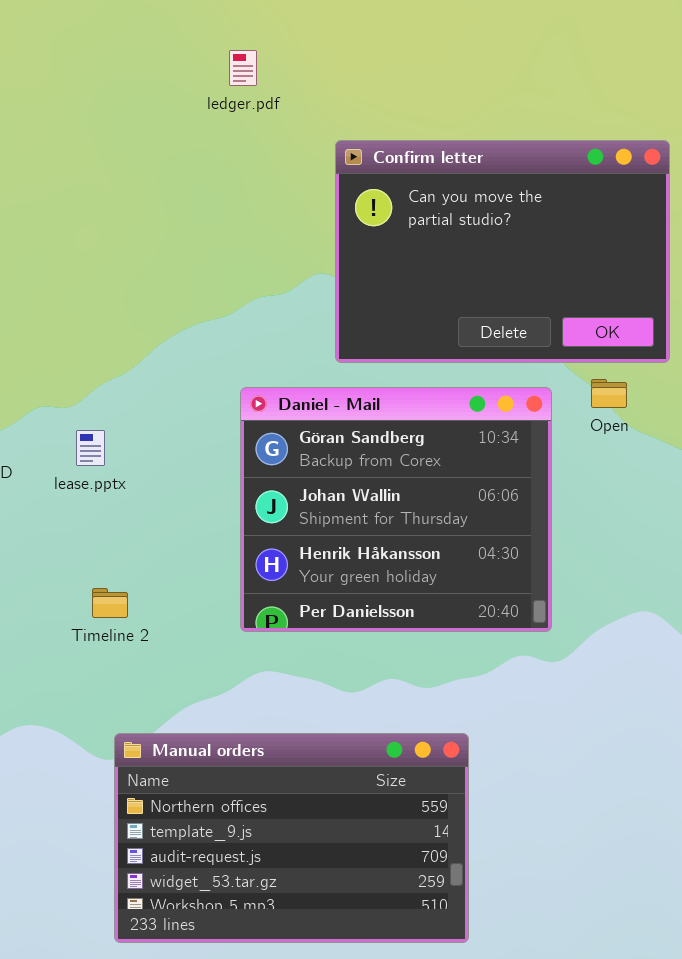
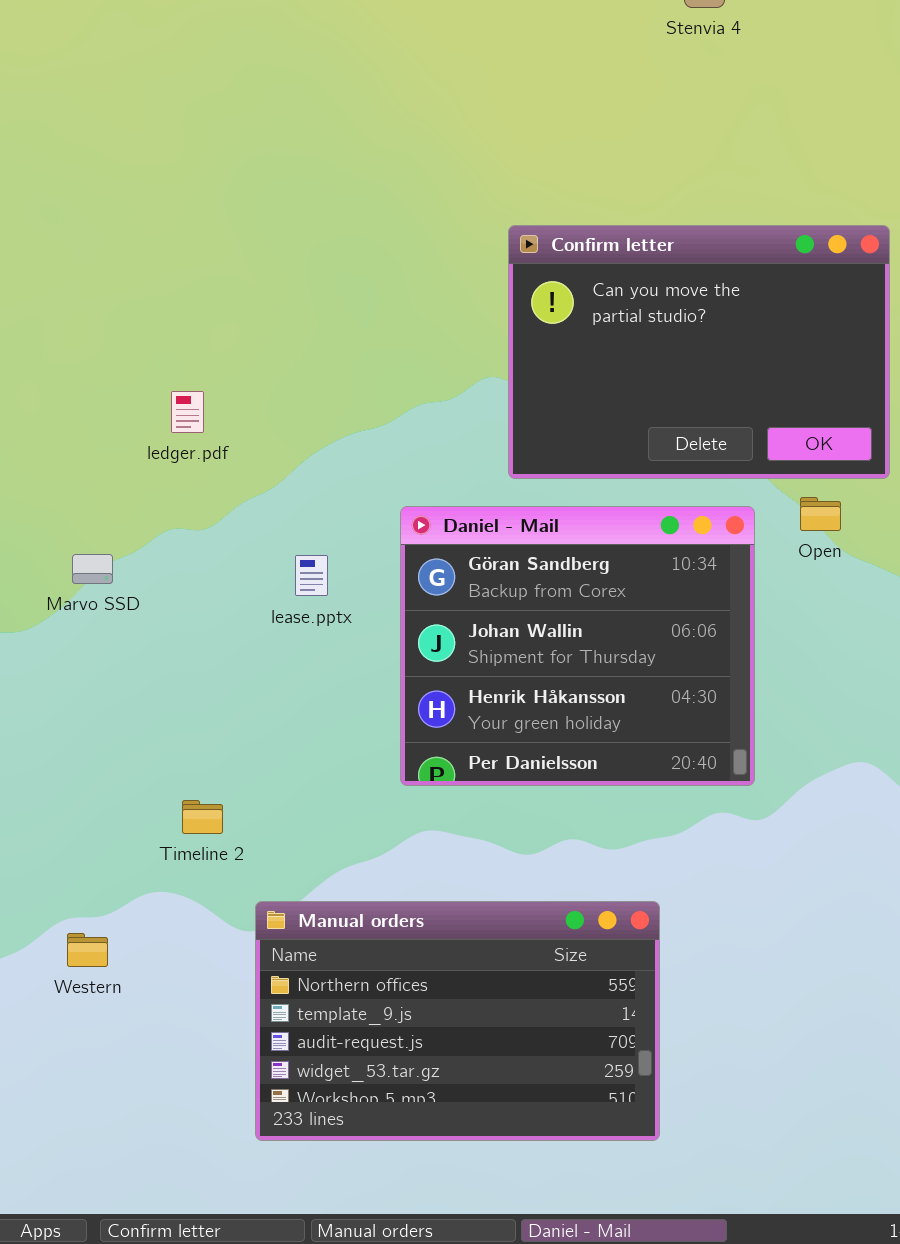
ledger.pdf: [229,50,257,86] -> [171,391,204,433], moved
lease.pptx: [76,430,105,466] -> [295,555,328,596], moved
Timeline 2: [92,588,128,618] -> [182,800,223,834], moved

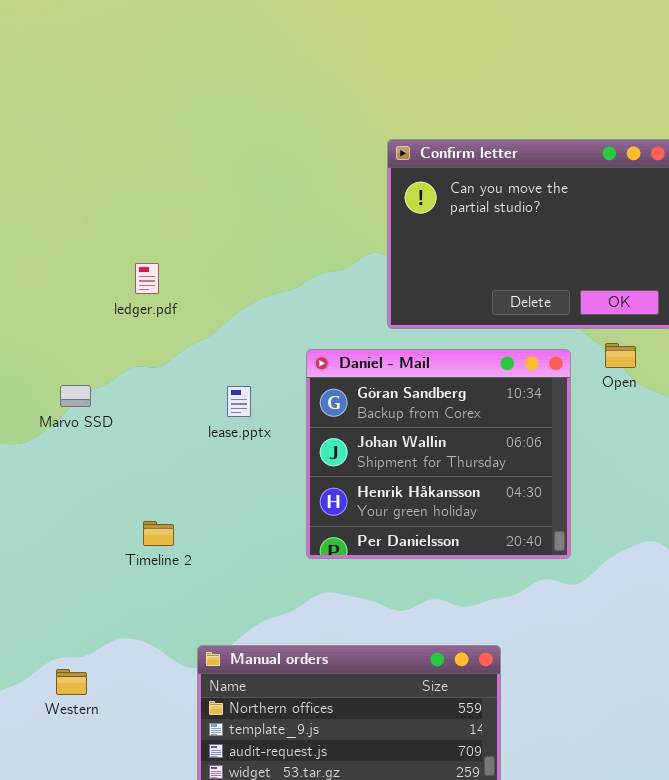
Timeline 2: [182,800,223,834] -> [143,521,174,546], moved

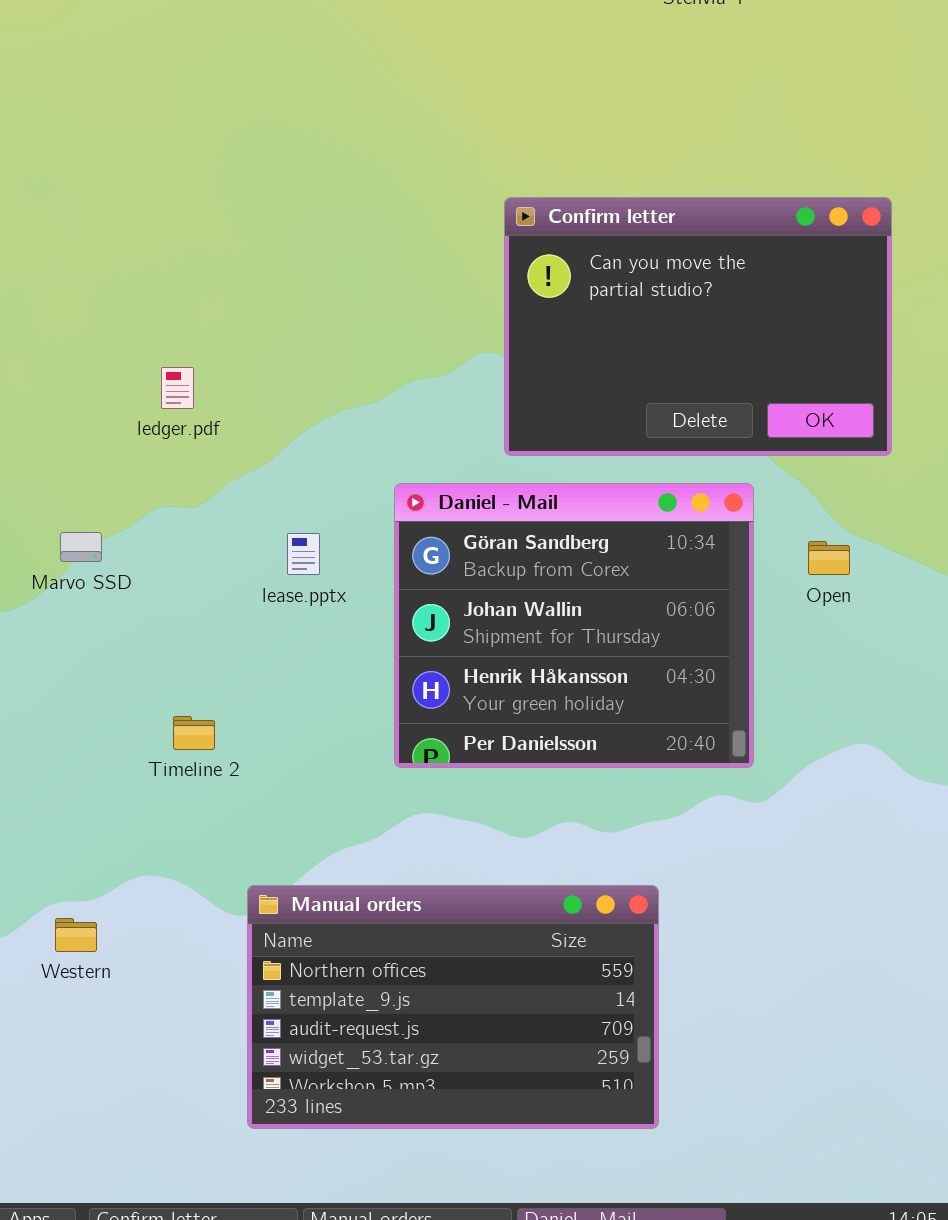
Open: [605,343,636,368] -> [808,541,850,575], moved

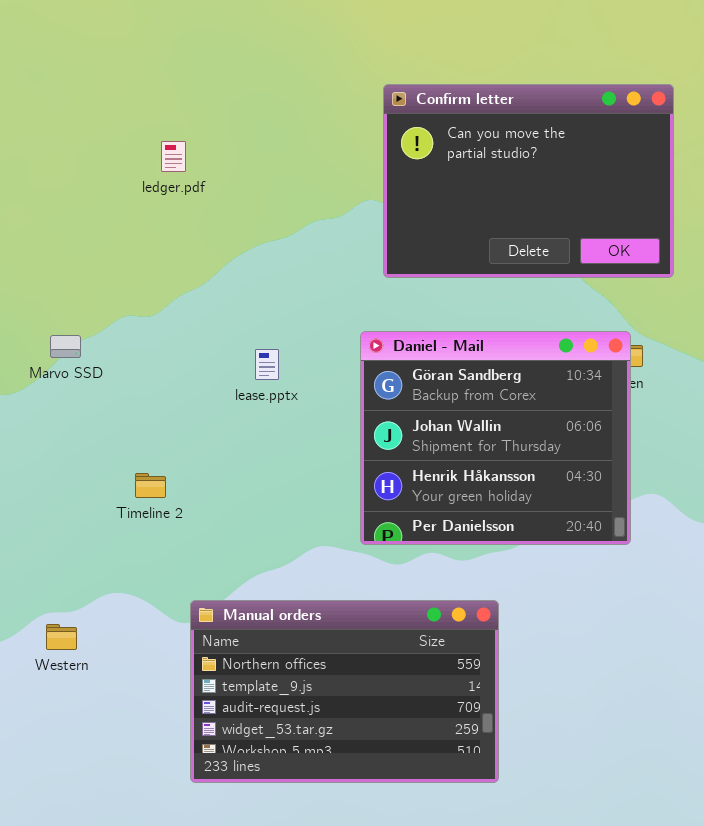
ledger.pdf: [161,367,194,409] -> [161,141,186,172], moved
Daniel - Mail: [394,483,754,768] -> [360,331,631,545], moved
lease.pptx: [287,533,320,575] -> [255,349,279,380], moved

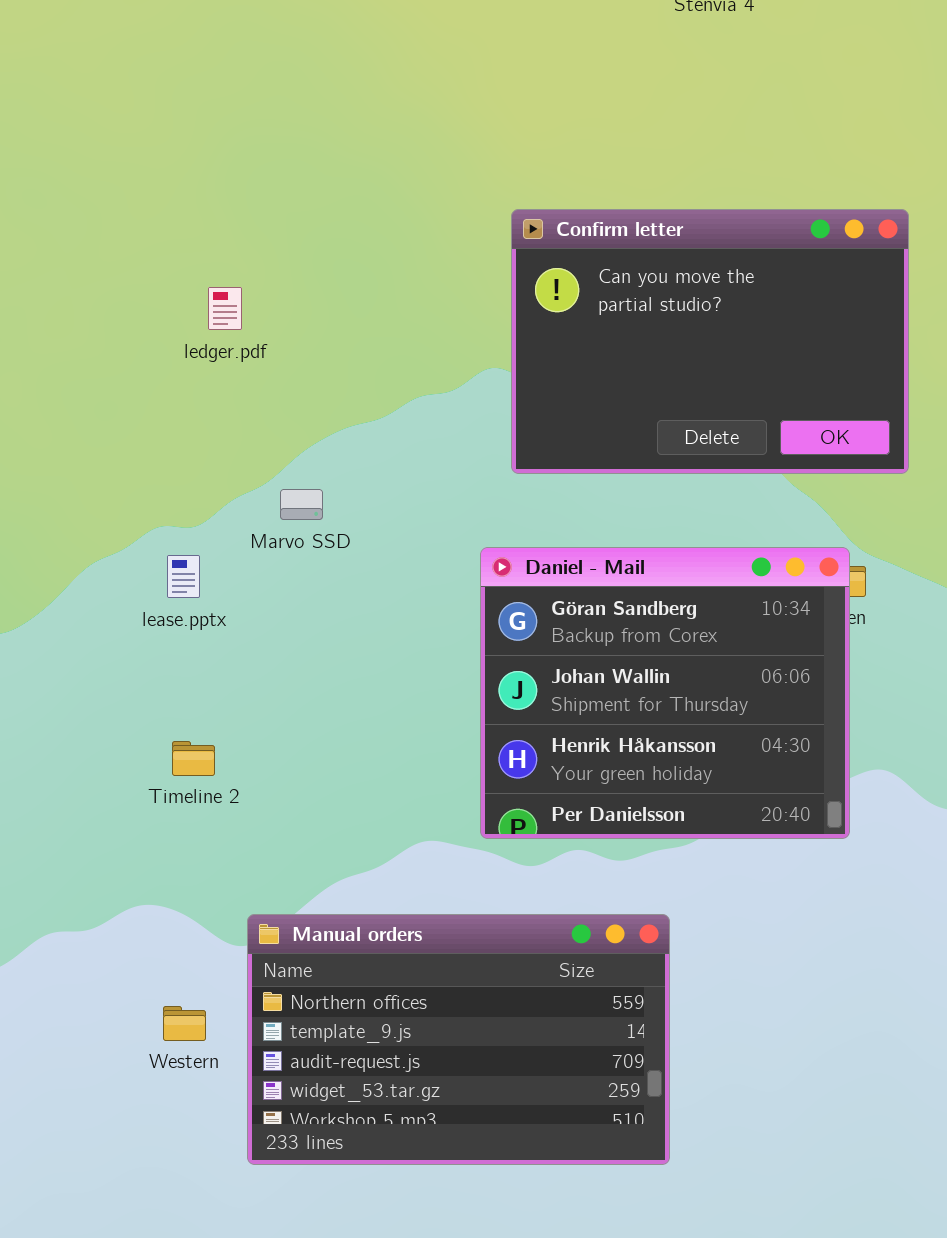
Marvo SSD: [50,335,81,358] -> [280,489,323,520], moved
lease.pptx: [255,349,279,380] -> [167,555,200,598], moved
Western: [46,624,77,650] -> [163,1006,206,1041], moved

